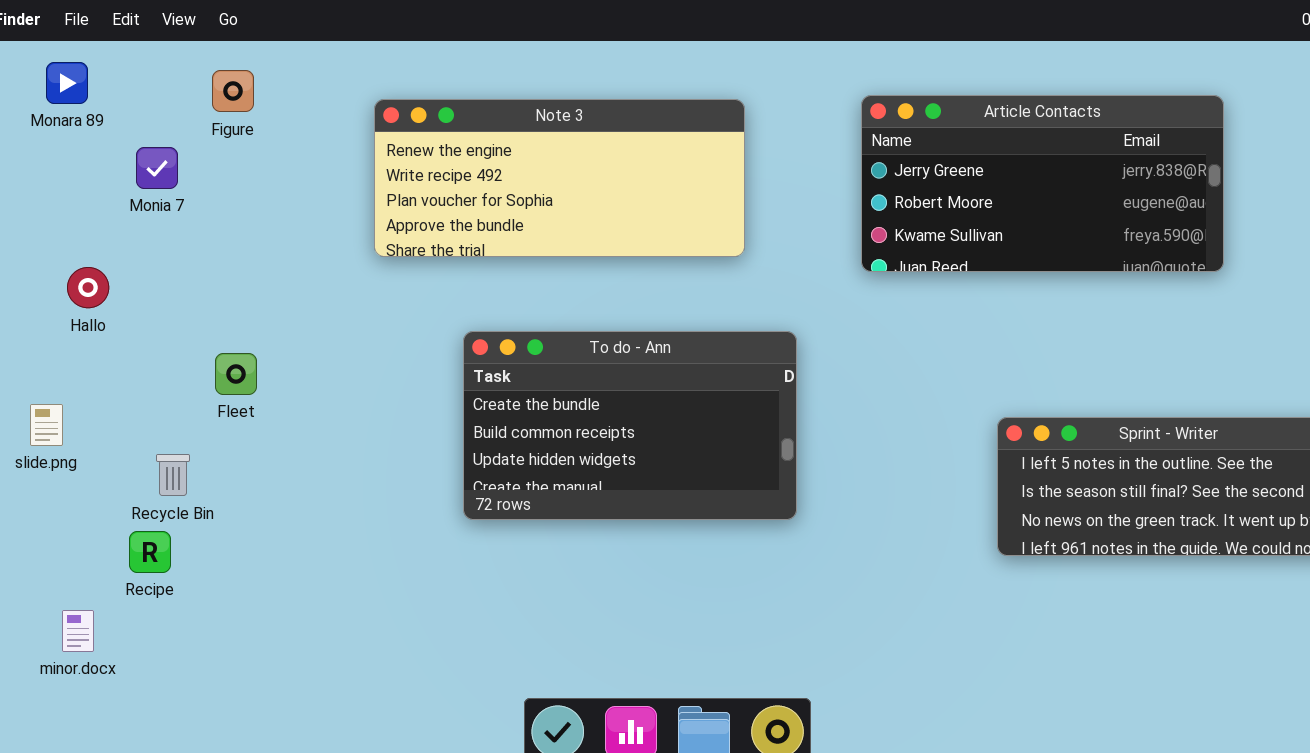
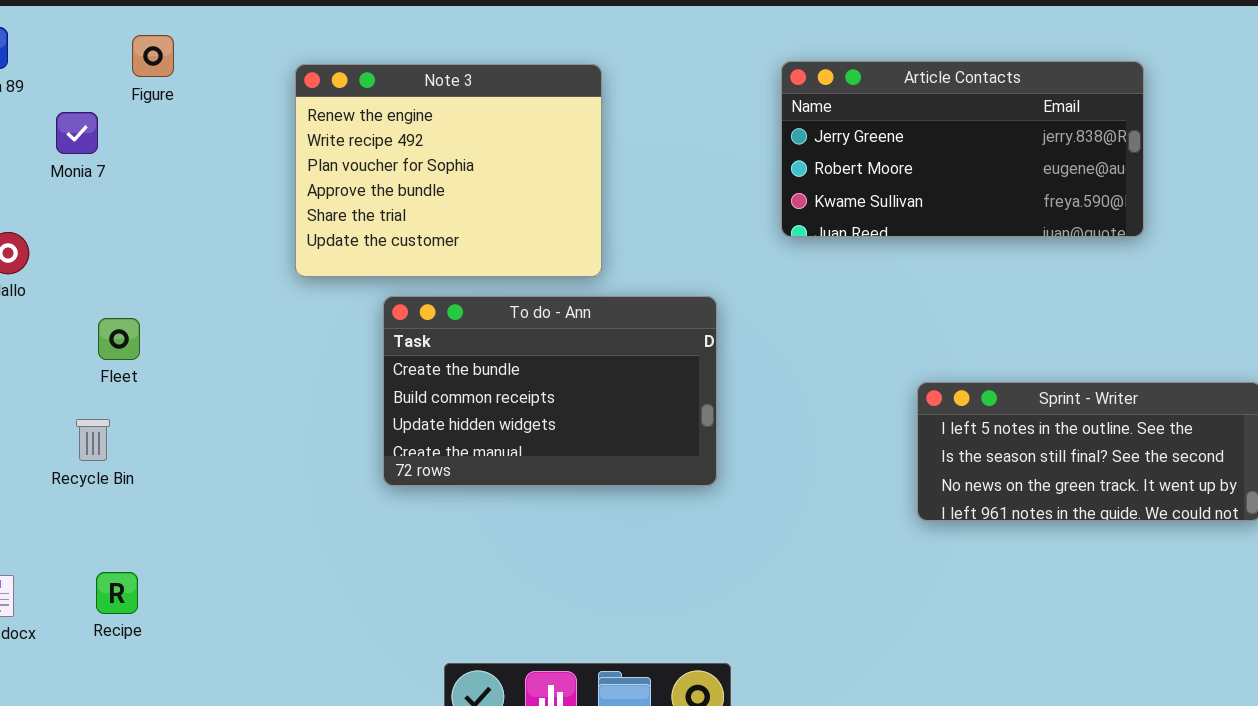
Note 3: [374,99,745,257] -> [295,64,602,277], resized
Fleet: [215,353,257,395] -> [98,318,140,360], moved
Recipe: [129,531,171,573] -> [96,572,138,614], moved

